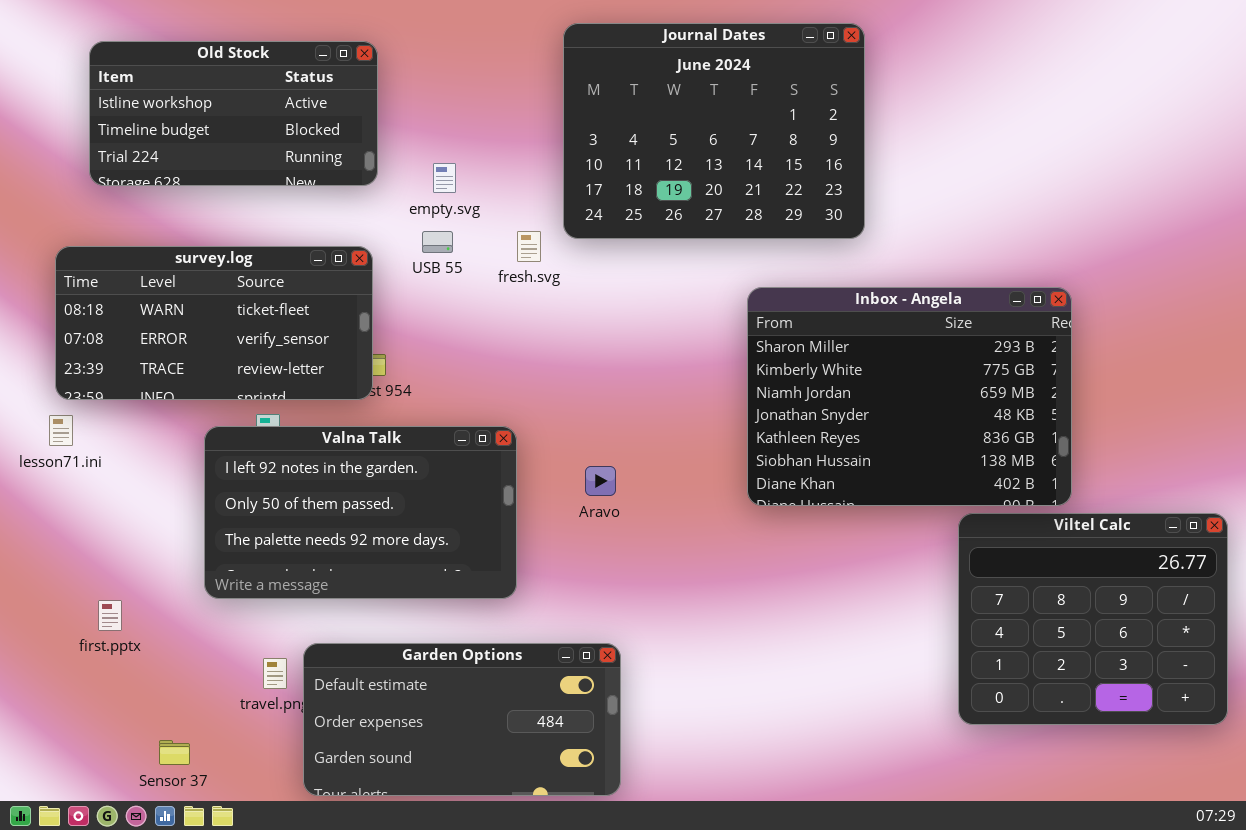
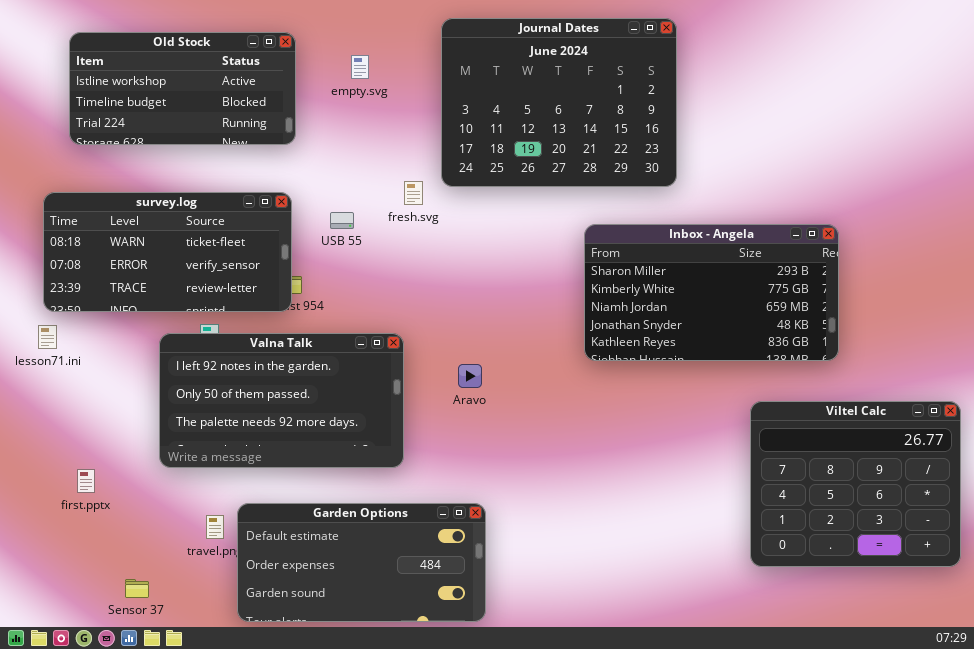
empty.svg: [433,163,456,193] -> [351,55,369,79], moved
USB 55: [422,231,453,253] -> [330,212,354,229], moved
Inbox - Angela: [747,287,1072,506] -> [584,224,839,361], resized

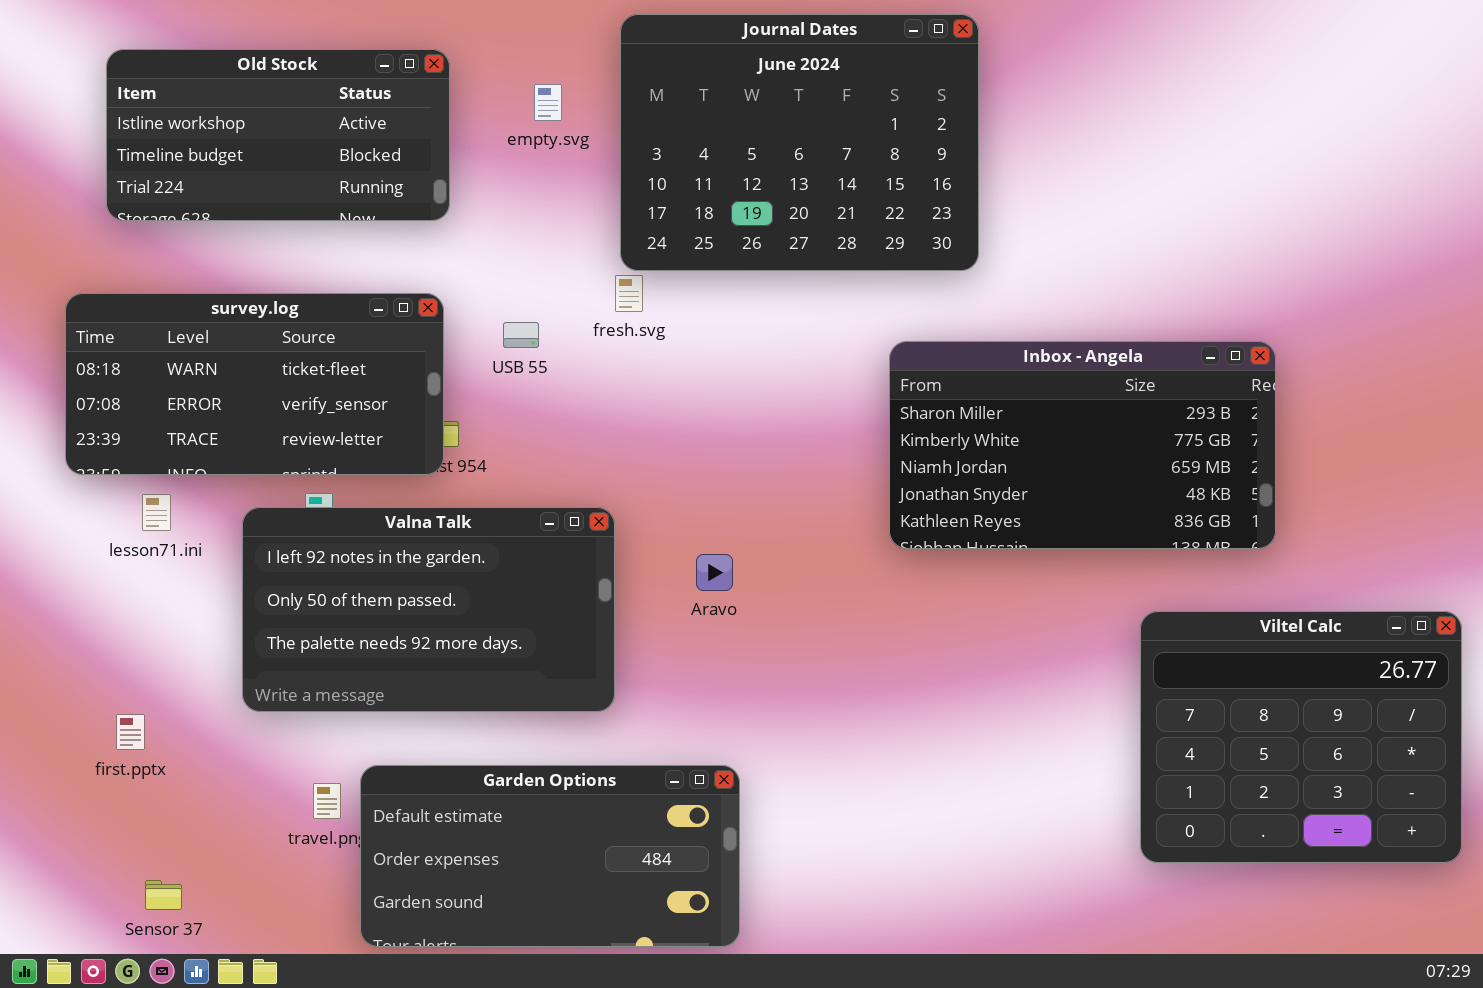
Journal Dates: [441,18,677,187] -> [620,14,979,271], moved
lesson71.ini: [38,325,57,349] -> [142,494,171,531], moved
Sensor 37: [125,579,149,598] -> [145,880,182,910], moved

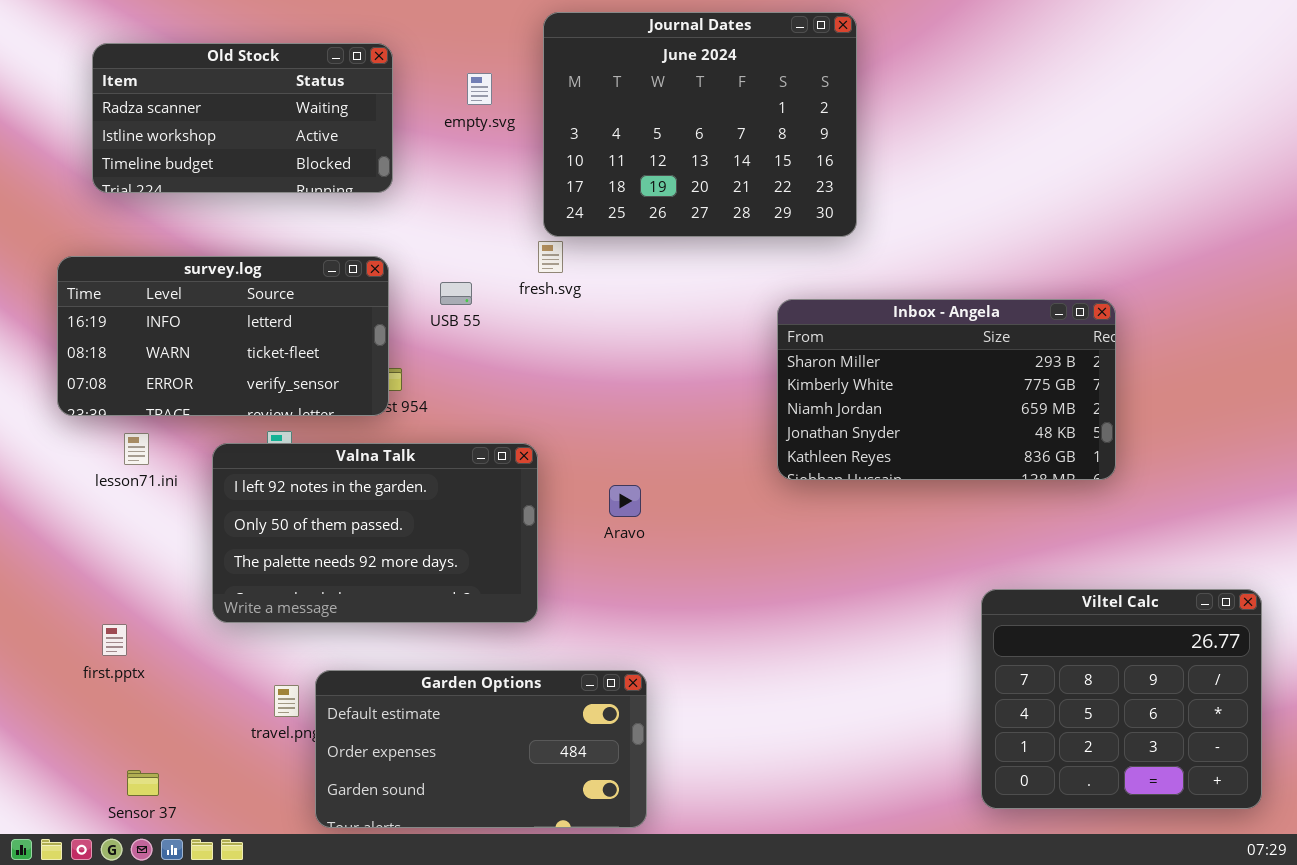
Old Stock: [106,49,450,221] -> [92,43,393,193], scrolled up 1 row
survey.log: [65,293,444,475] -> [57,256,389,416], scrolled up 1 row
Viltel Calc: [1140,611,1462,863] -> [981,589,1262,809], moved

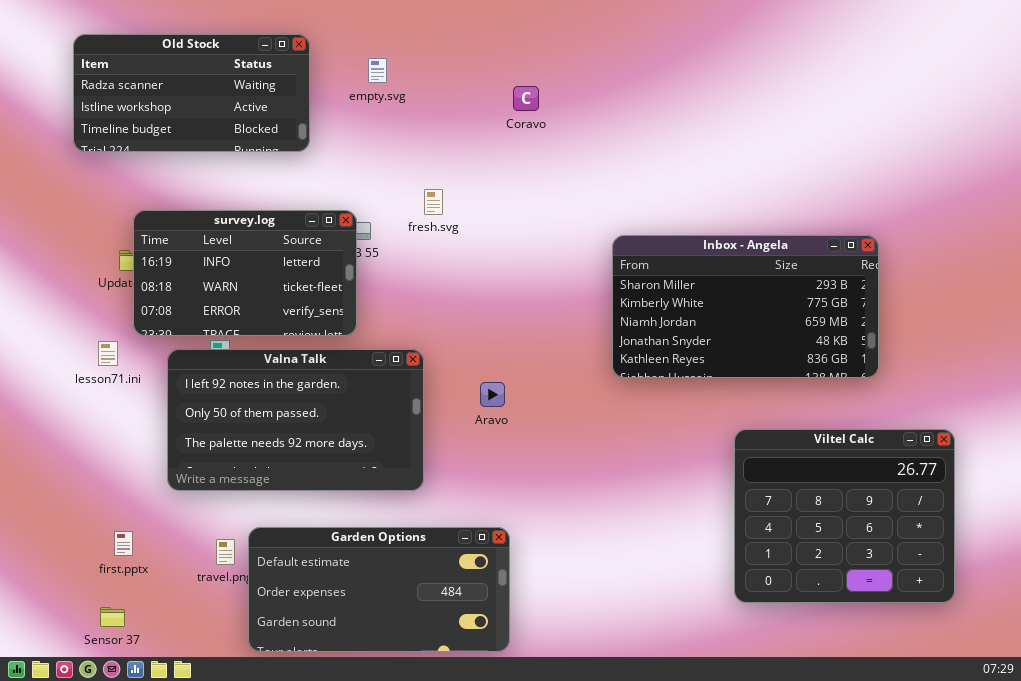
Journal Dates: [543,12,857,237] -> none, closed
survey.log: [57,256,389,416] -> [133,210,357,336], moved, resized
Viltel Calc: [981,589,1262,809] -> [734,429,955,603], moved
first.pptx: [102,624,127,656] -> [114,531,133,556], moved

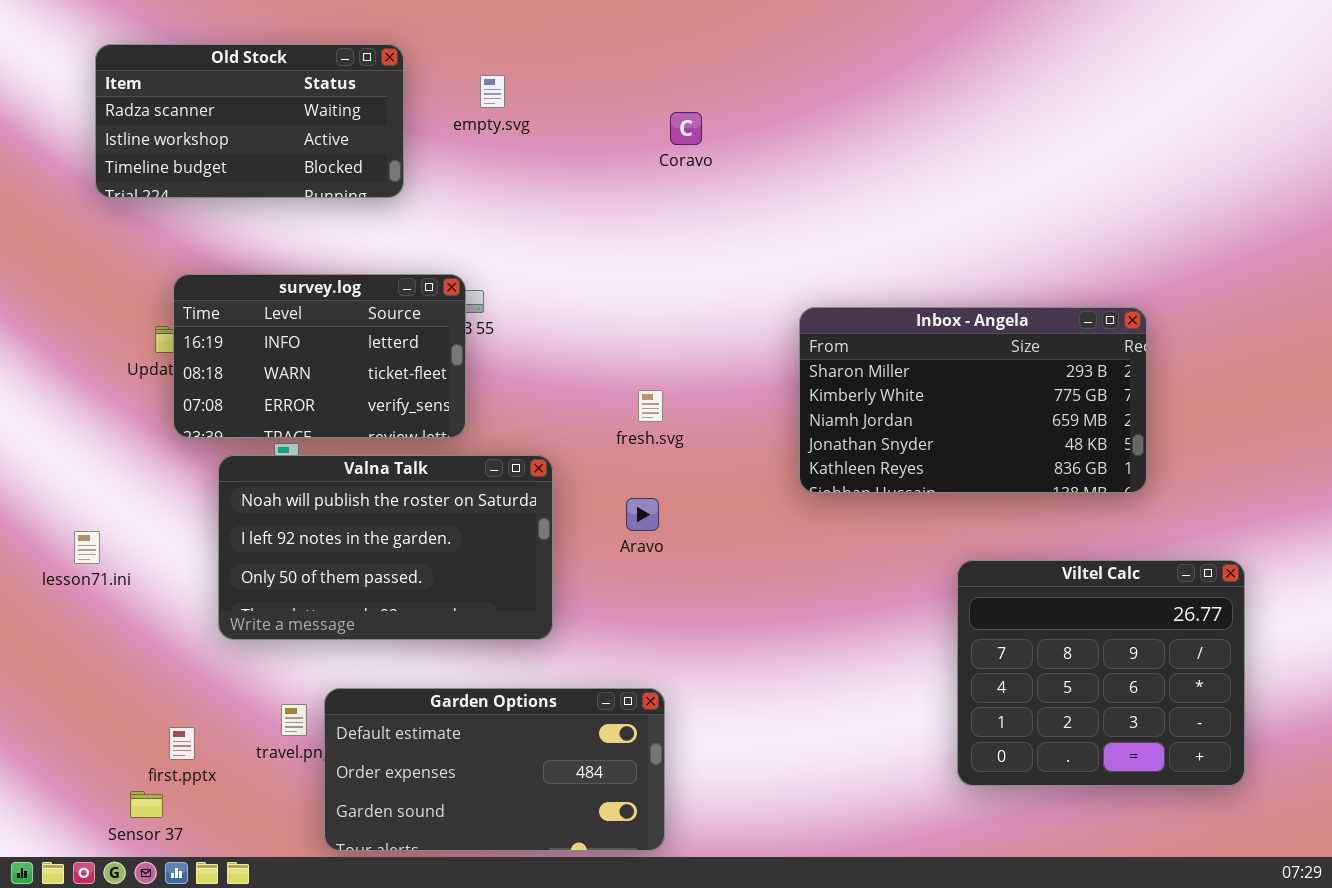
fresh.svg: [424,189,443,215] -> [638,390,663,422], moved
lesson71.ini: [98,341,118,366] -> [74,531,100,564], moved
Valna Talk: [167,349,424,491] -> [218,455,553,640], scrolled up 1 row
first.pptx: [114,531,133,556] -> [169,727,195,760], moved

